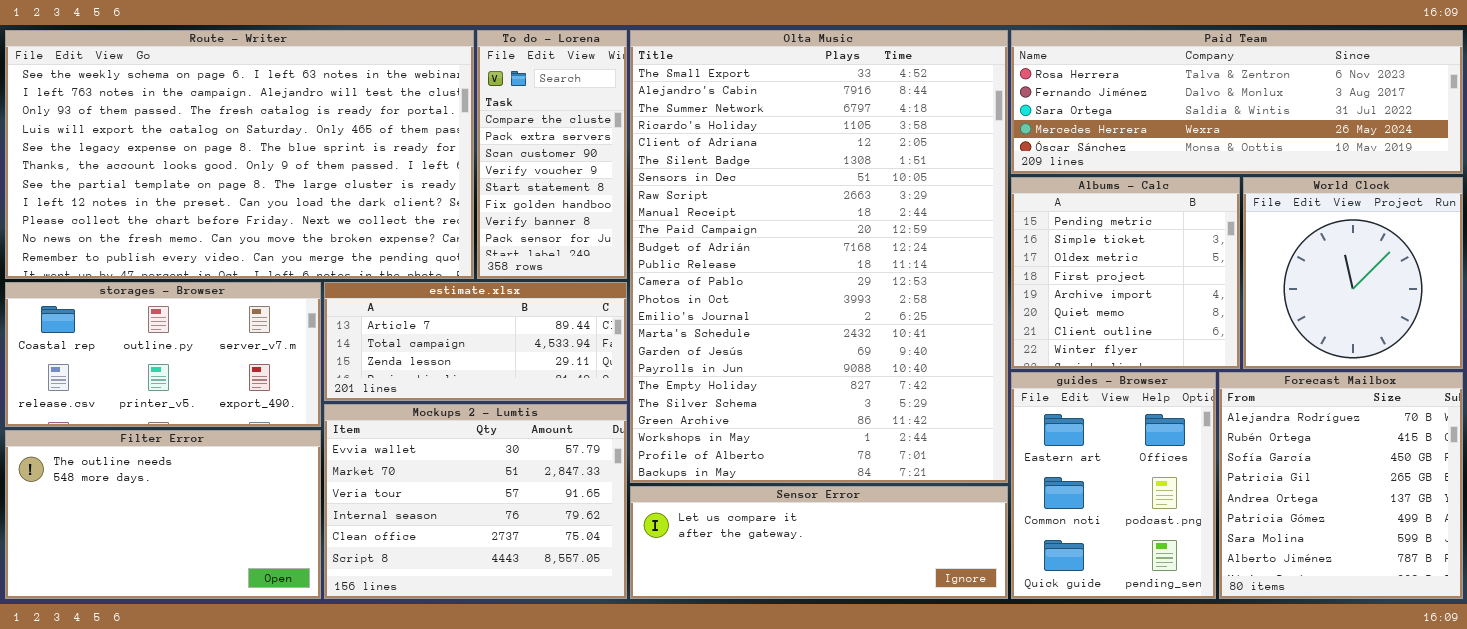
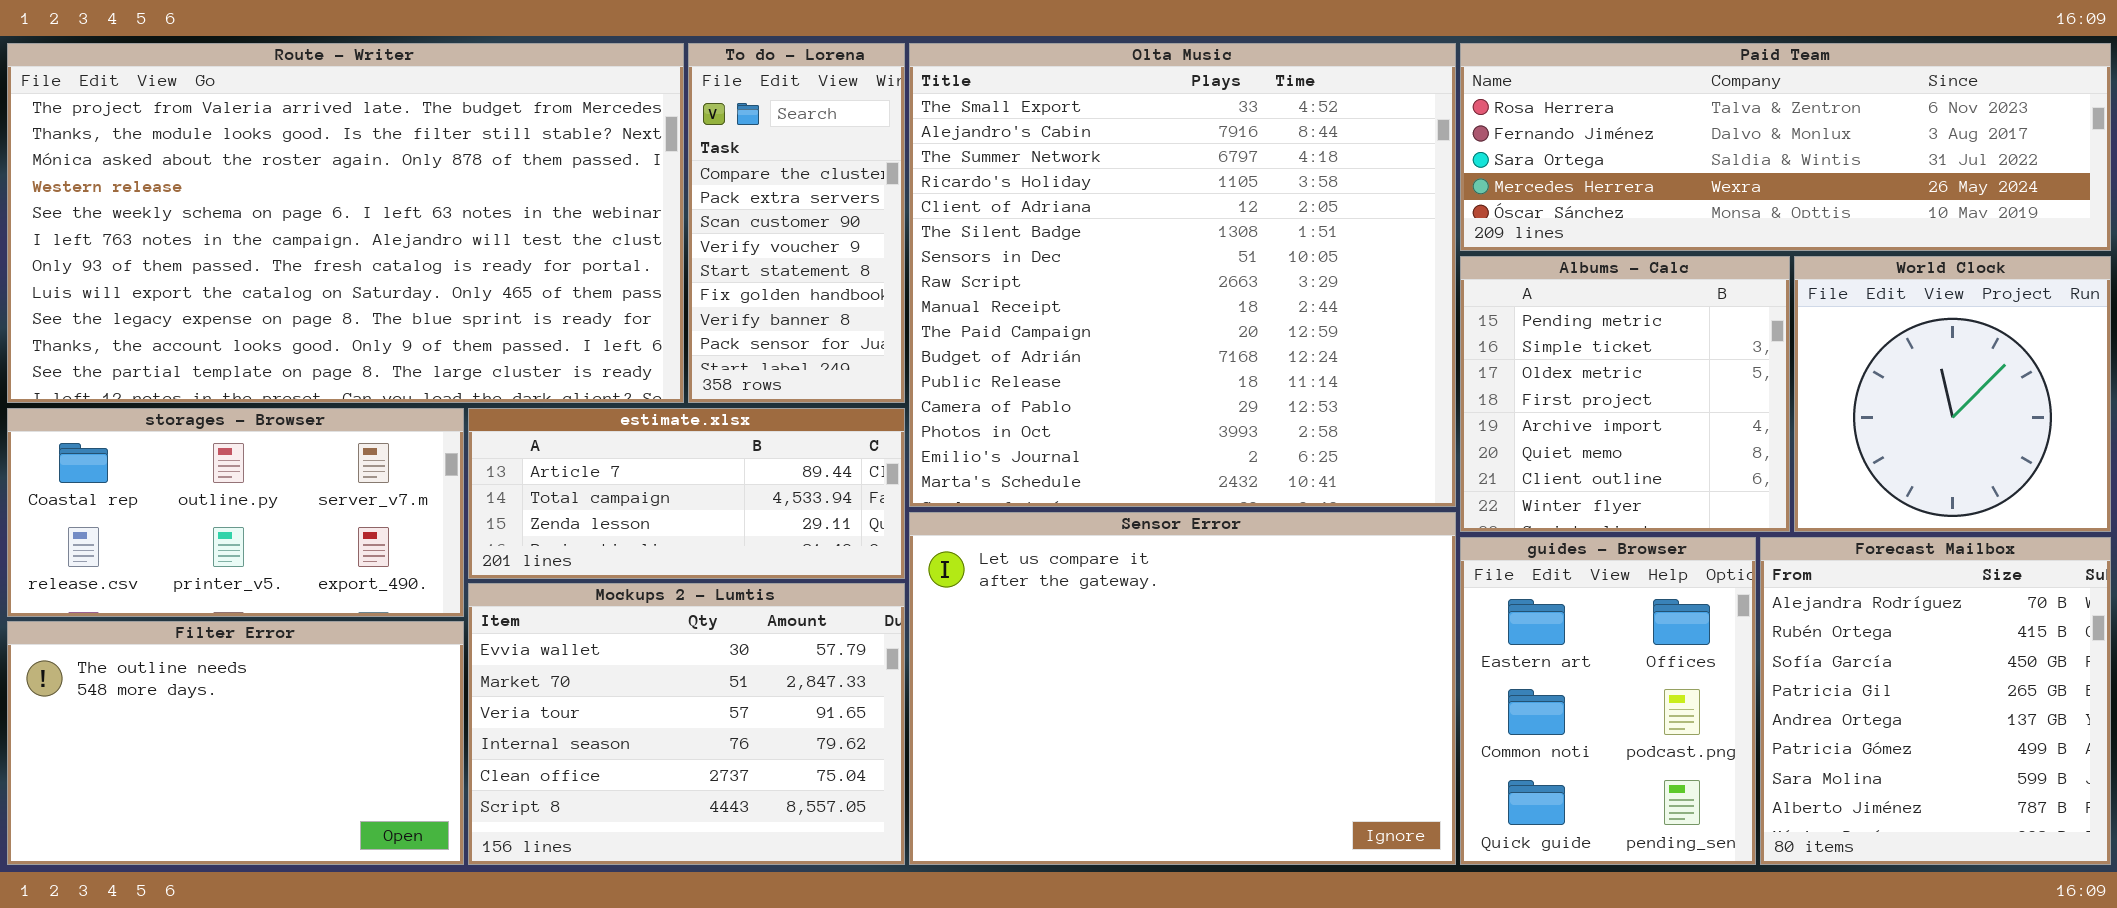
Route - Writer: [5,30,474,279] -> [7,43,684,403], scrolled up 4 rows
Olta Music: [630,30,1008,483] -> [909,43,1456,507], resized
Sensor Error: [630,486,1008,599] -> [909,512,1456,865], resized

